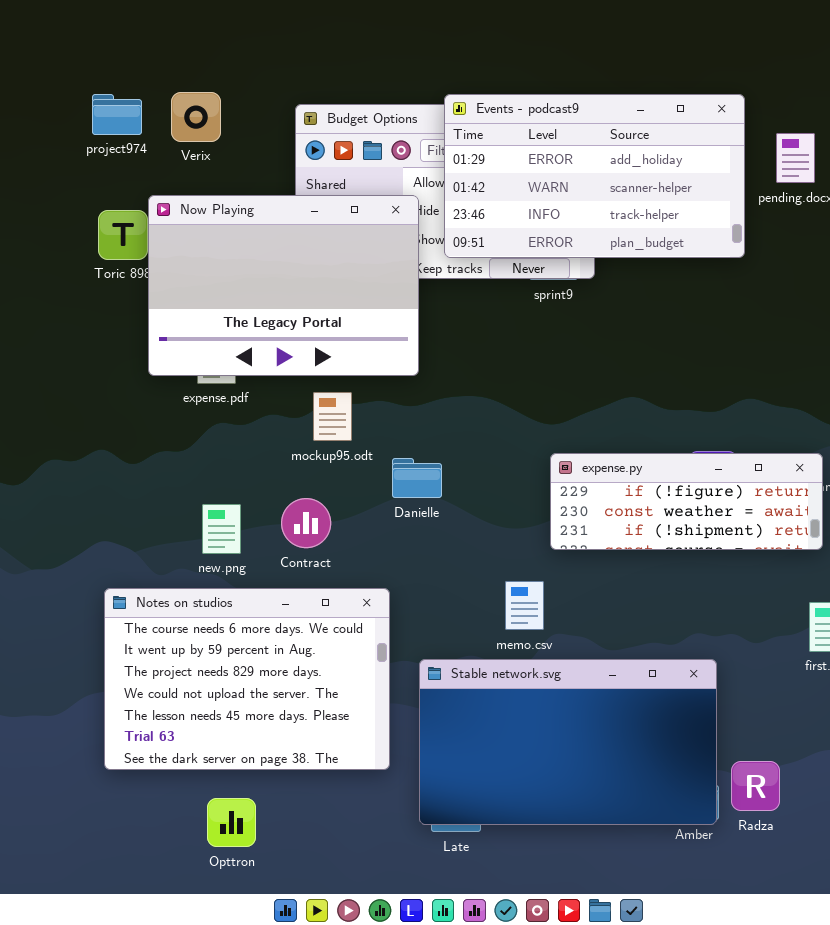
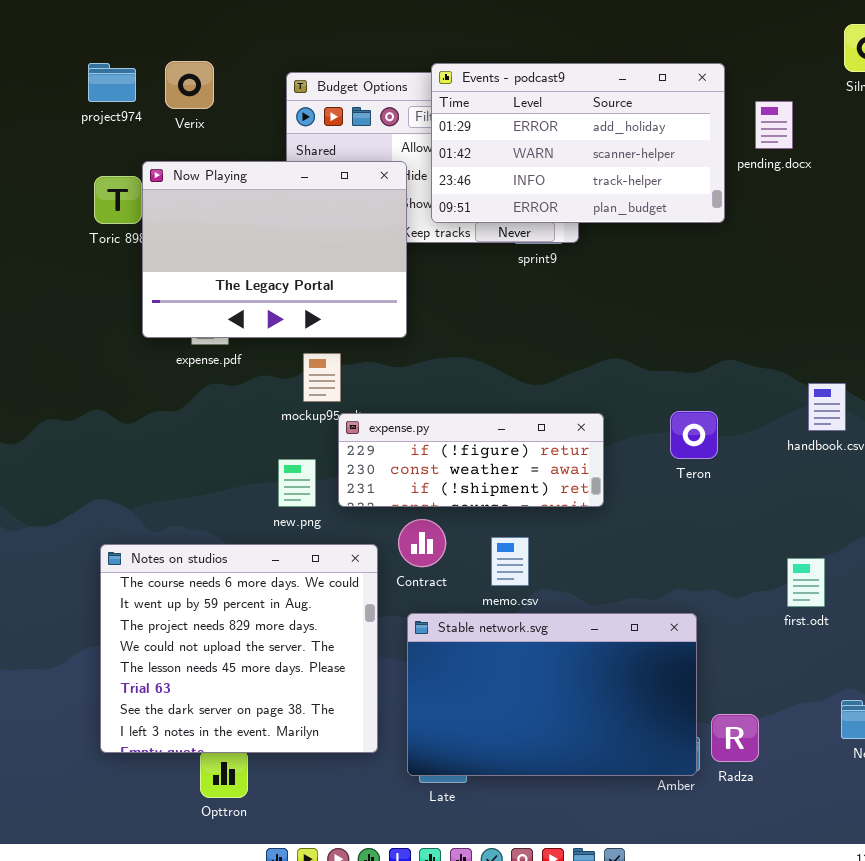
expense.py: [550,453,823,550] -> [338,413,604,507], moved
Contract: [281,498,331,548] -> [398,519,446,567], moved
new.png: [202,504,241,554] -> [278,459,316,507], moved
Notes on studios: [104,588,390,770] -> [100,544,378,753], resized

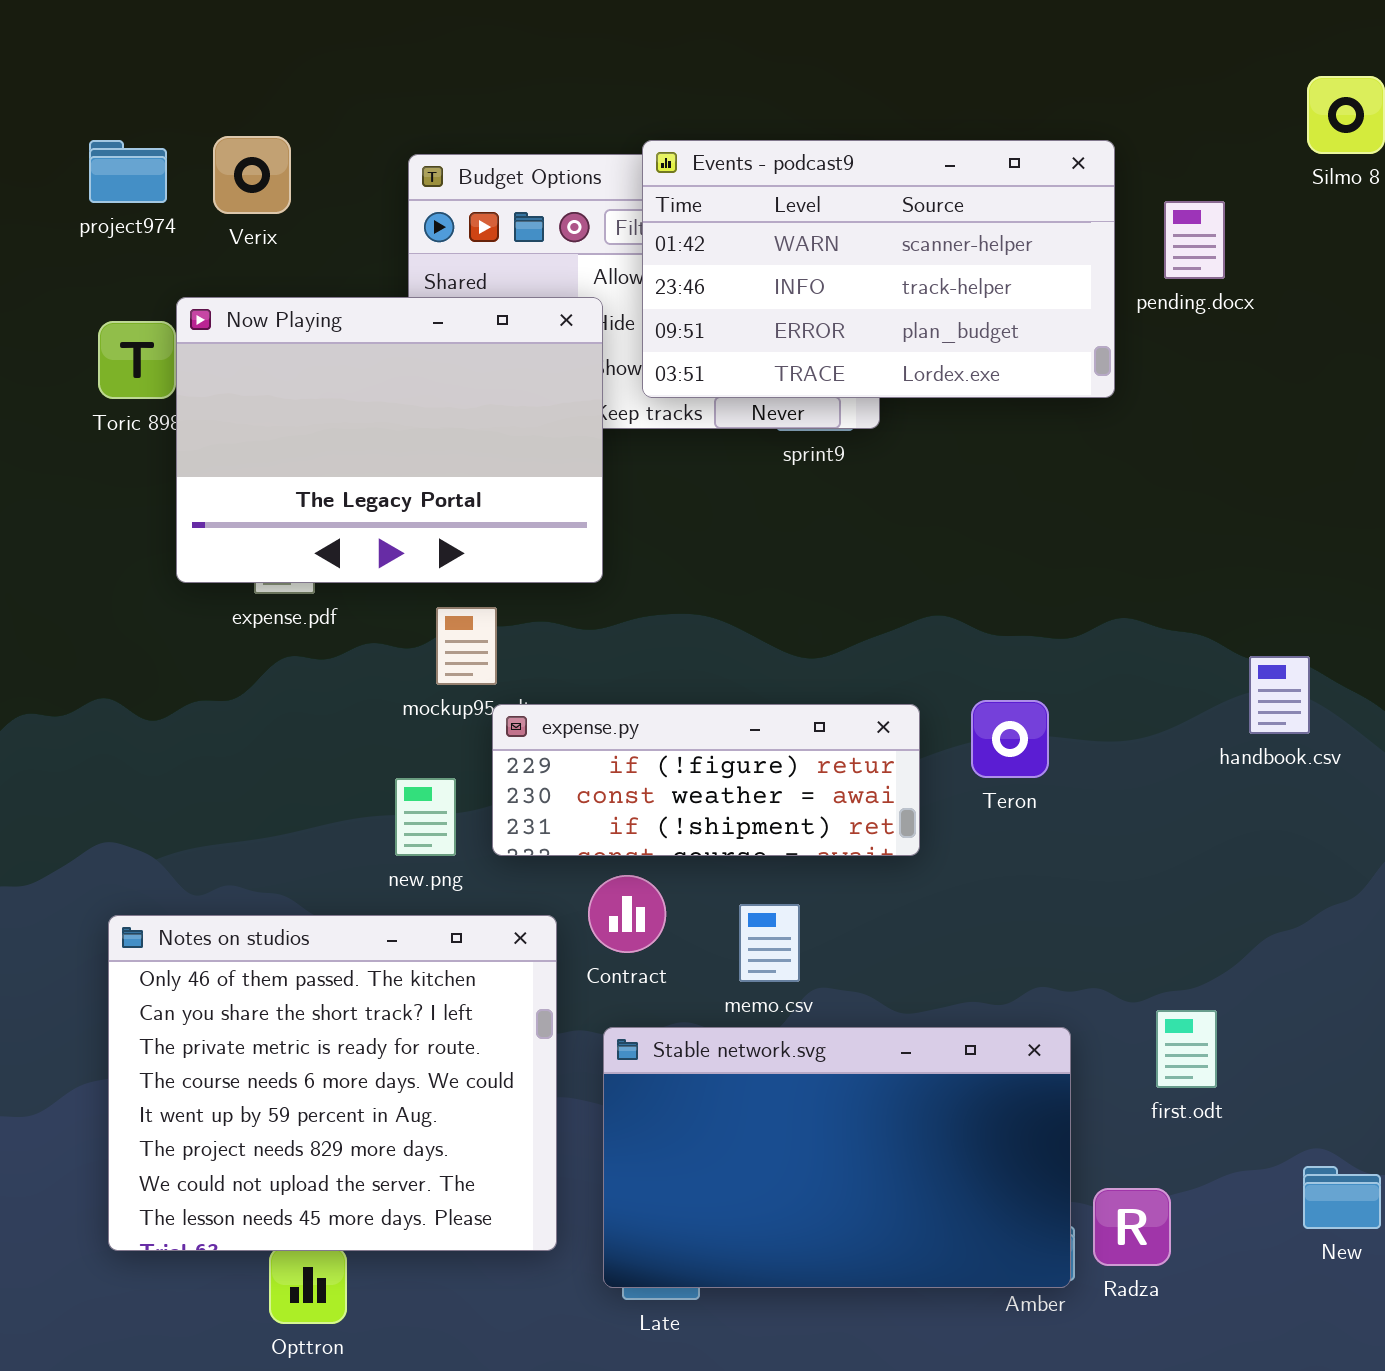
Events - podcast9: [431,63,725,223] -> [642,140,1115,398], scrolled down 1 row
Teron: [670,411,718,459] -> [971,700,1049,778], moved
Notes on studios: [100,544,378,753] -> [108,915,557,1251], scrolled up 3 rows
first.odt: [787,558,825,607] -> [1156,1010,1217,1088], moved

